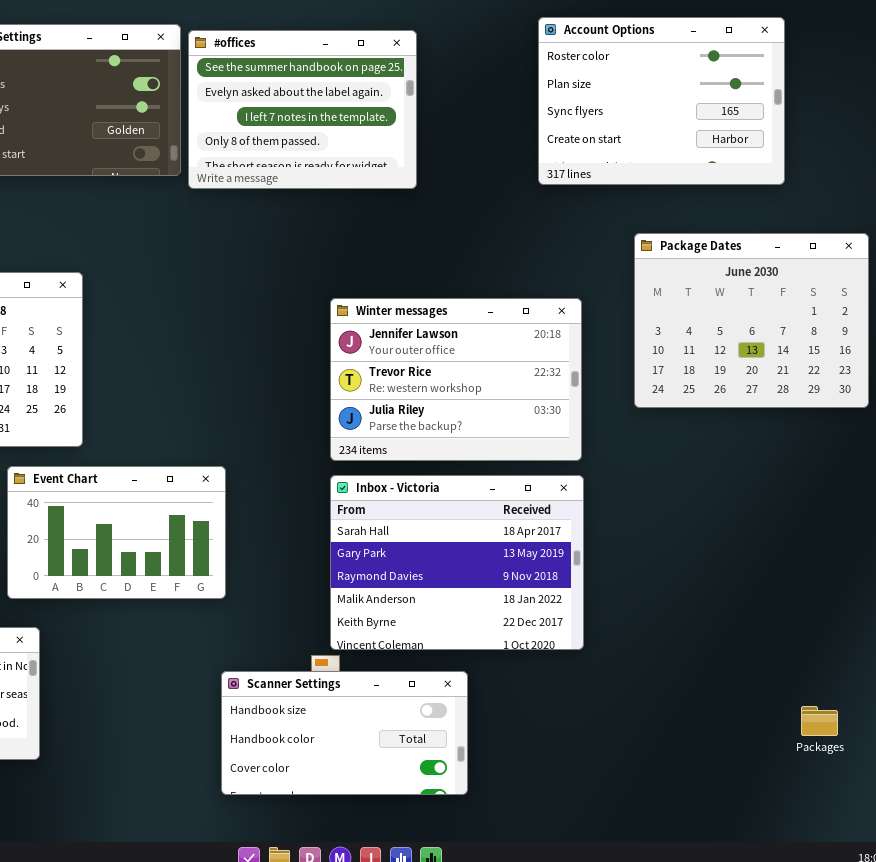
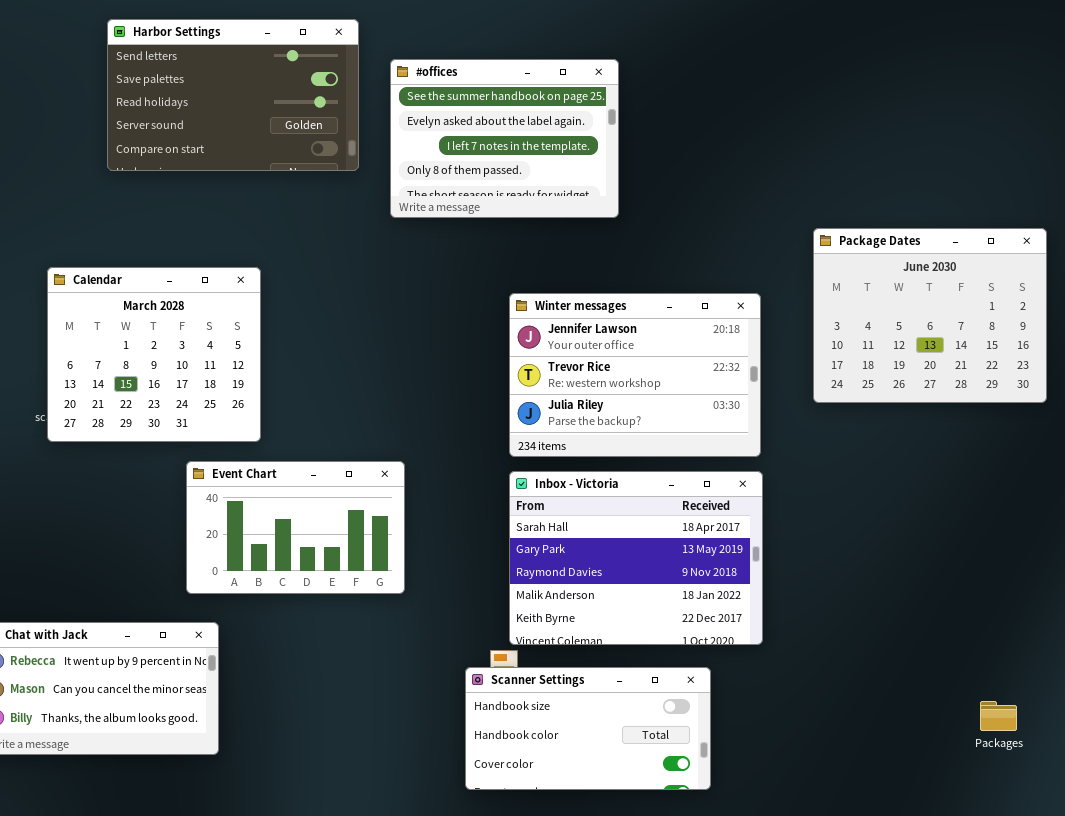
Account Options: [538,17,785,185] -> none, closed
#offices: [188,30,417,189] -> [390,59,619,218], moved
Scanner Settings: [221,671,468,795] -> [465,667,711,790], moved

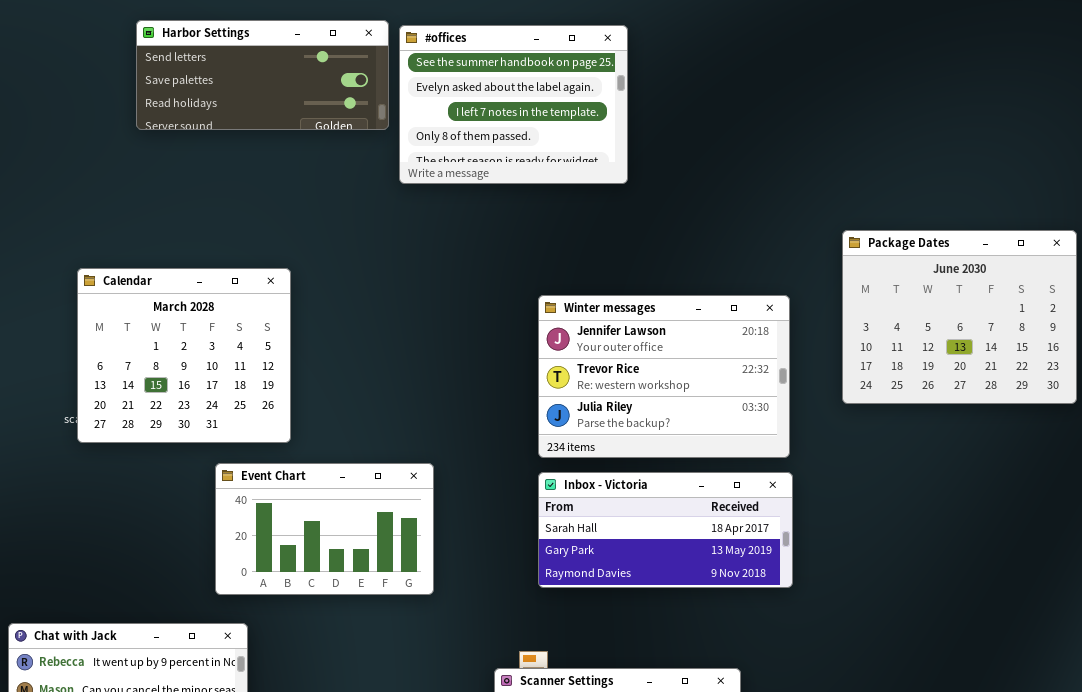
Harbor Settings: [107,19,359,171] -> [136,20,389,130], resized
#offices: [390,59,619,218] -> [399,25,628,184], moved
Inbox - Victoria: [509,471,763,645] -> [538,472,793,588], resized

